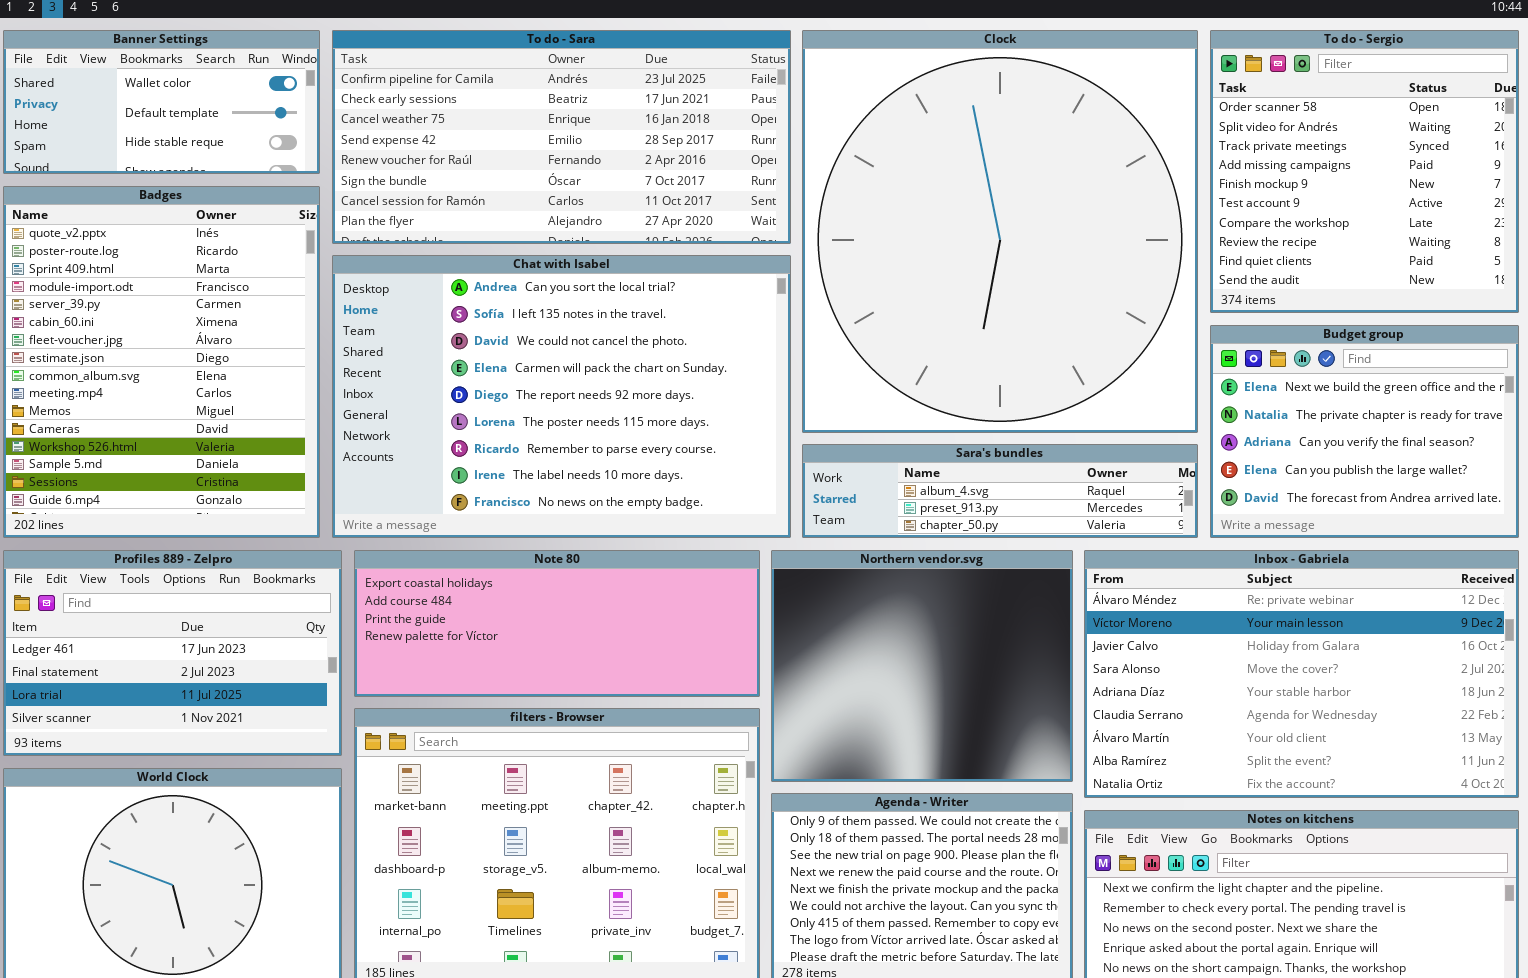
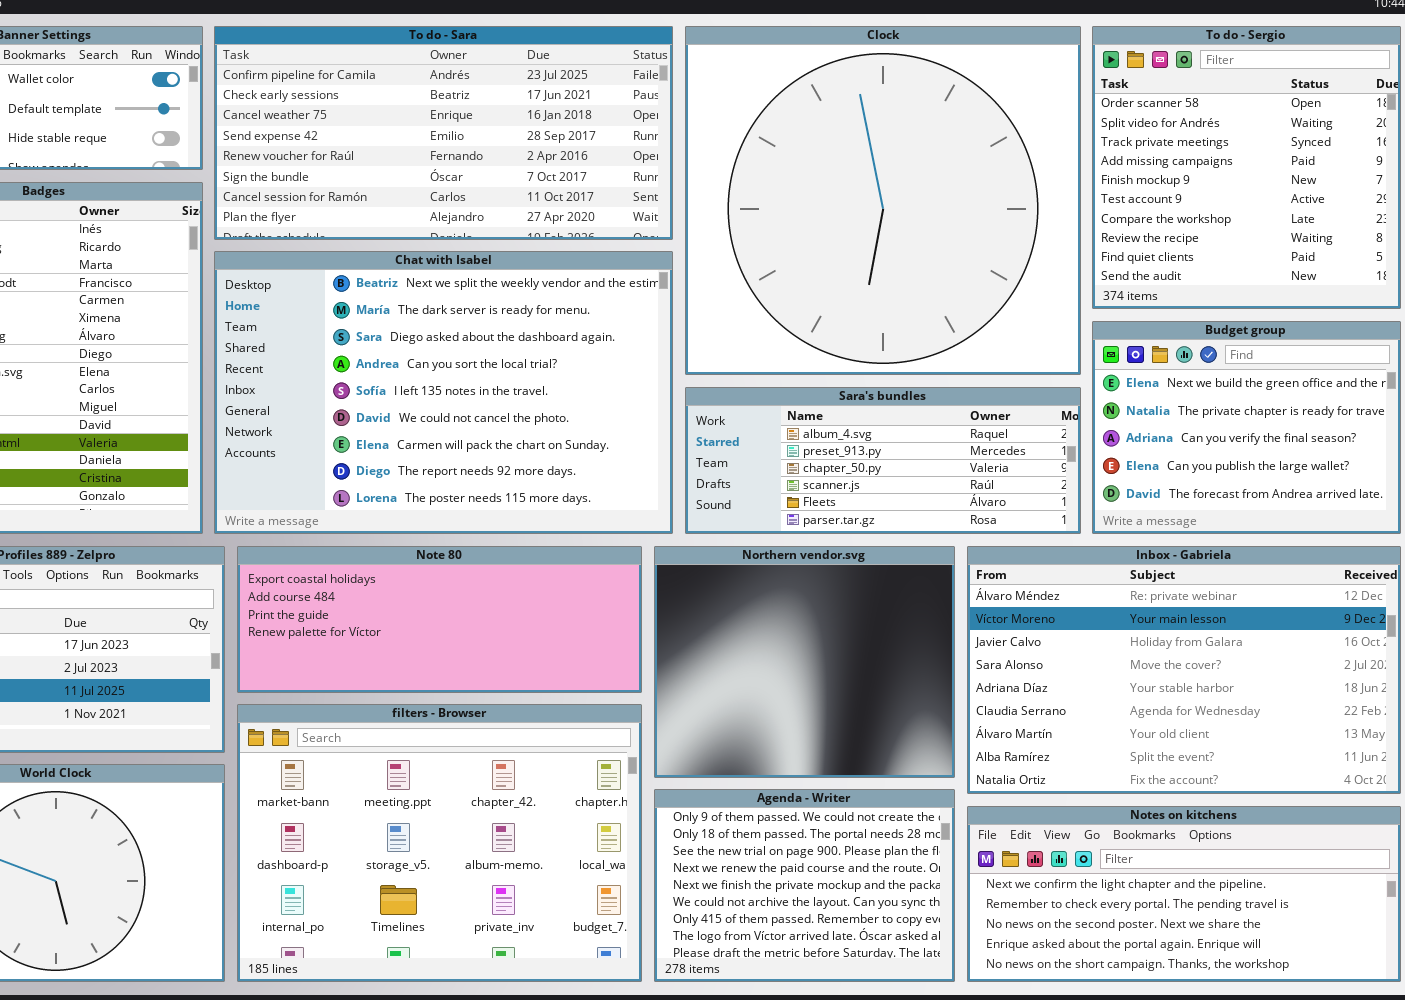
Clock: [802,30,1198,433] -> [685,26,1081,375], resized
Chat with Isabel: [332,255,791,538] -> [214,251,673,534], scrolled up 3 rows
Sara's bundles: [802,444,1198,538] -> [685,387,1081,534], resized

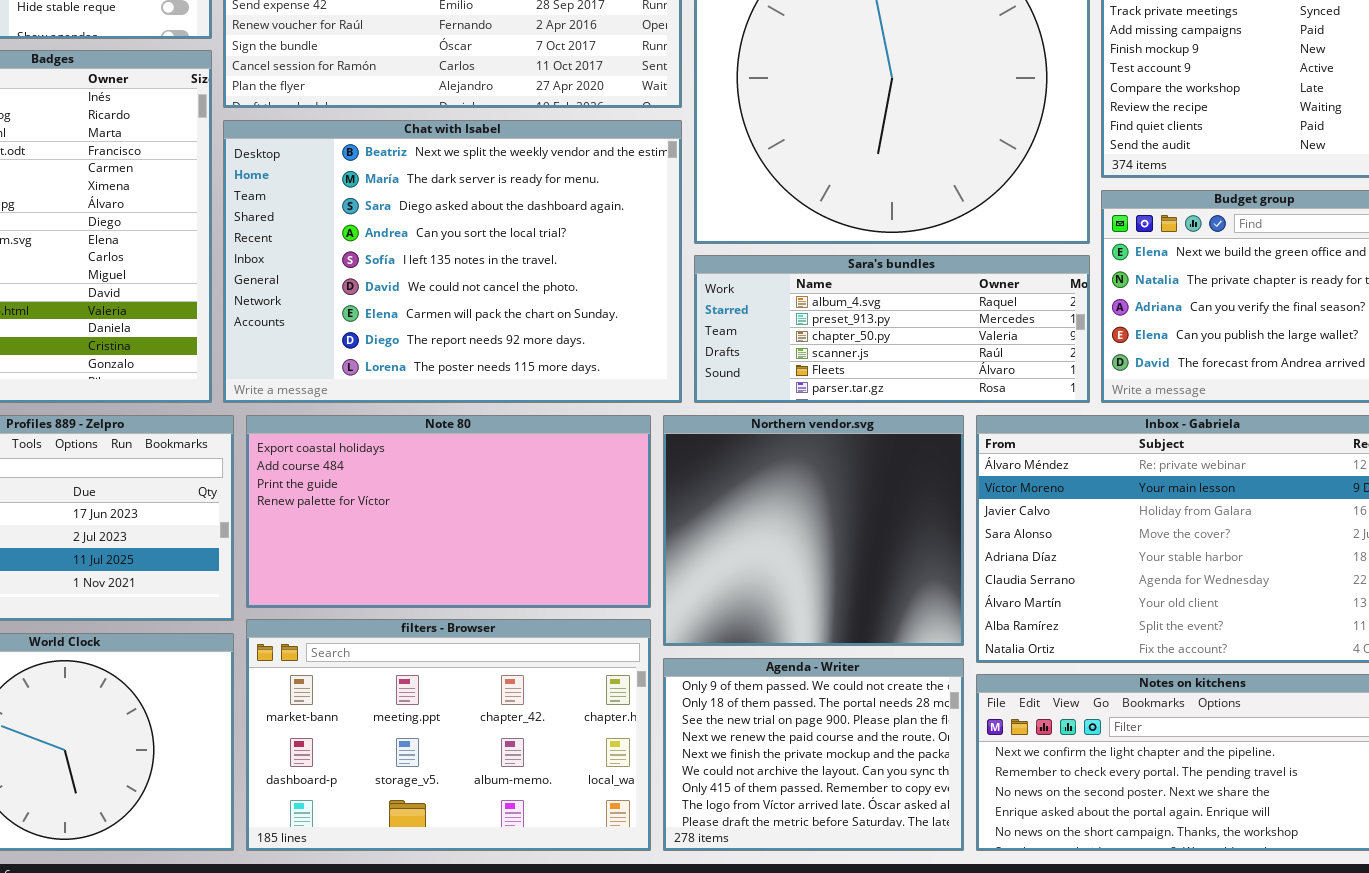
Note 80: [237,546,642,693] -> [246,415,651,608], resized
filters - Browser: [237,704,642,982] -> [246,619,651,851], resized

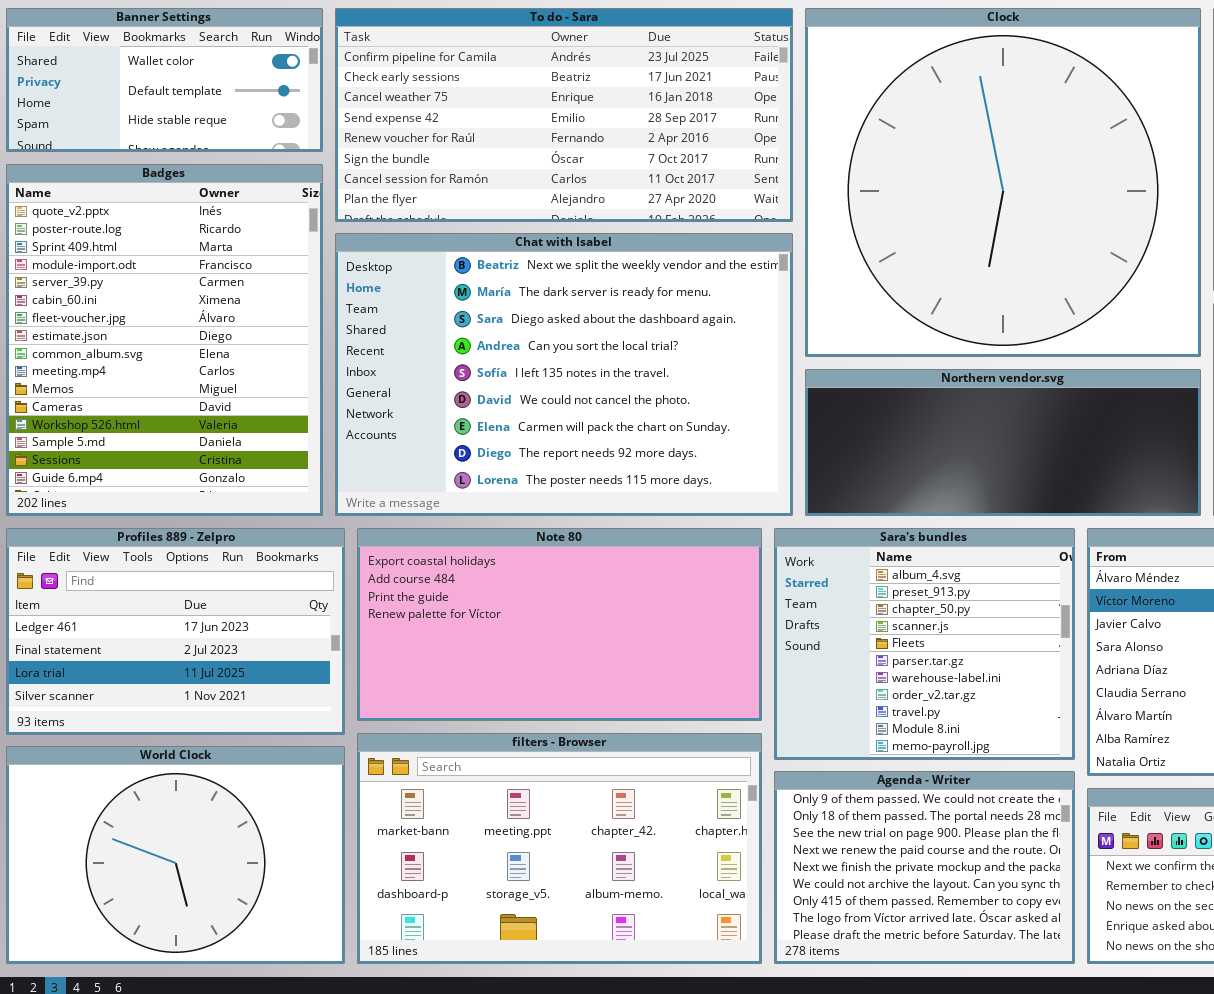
Sara's bundles: [694,255,1090,403] -> [774,528,1075,760], moved, resized
Northern vendor.svg: [663,415,964,646] -> [805,369,1201,516], moved, resized

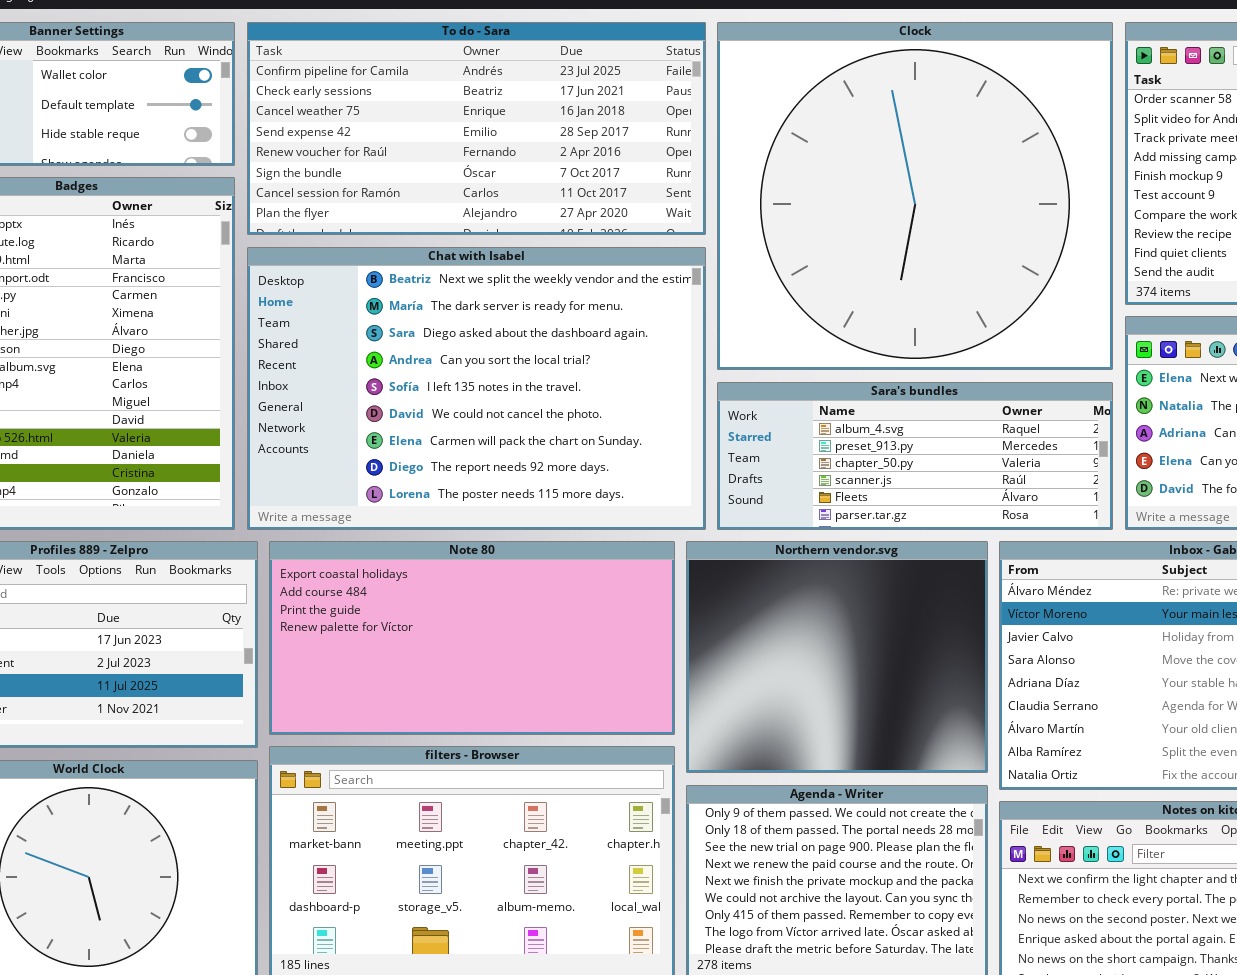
Northern vendor.svg: [805,369,1201,516] -> [686,541,988,773], moved, resized
Sara's bundles: [774,528,1075,760] -> [717,382,1113,530], moved, resized

